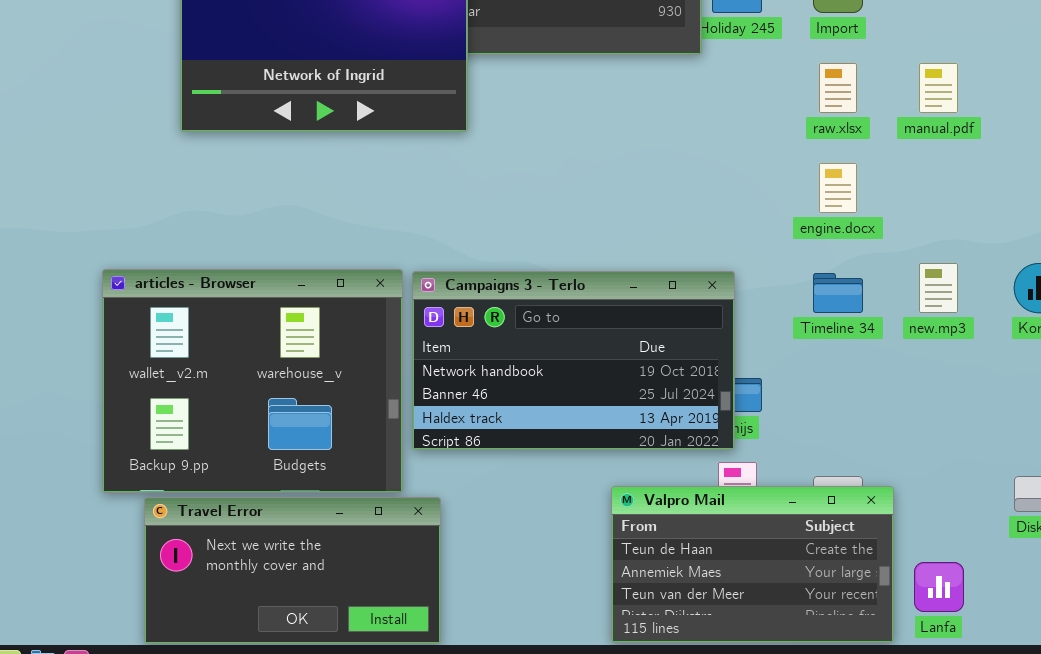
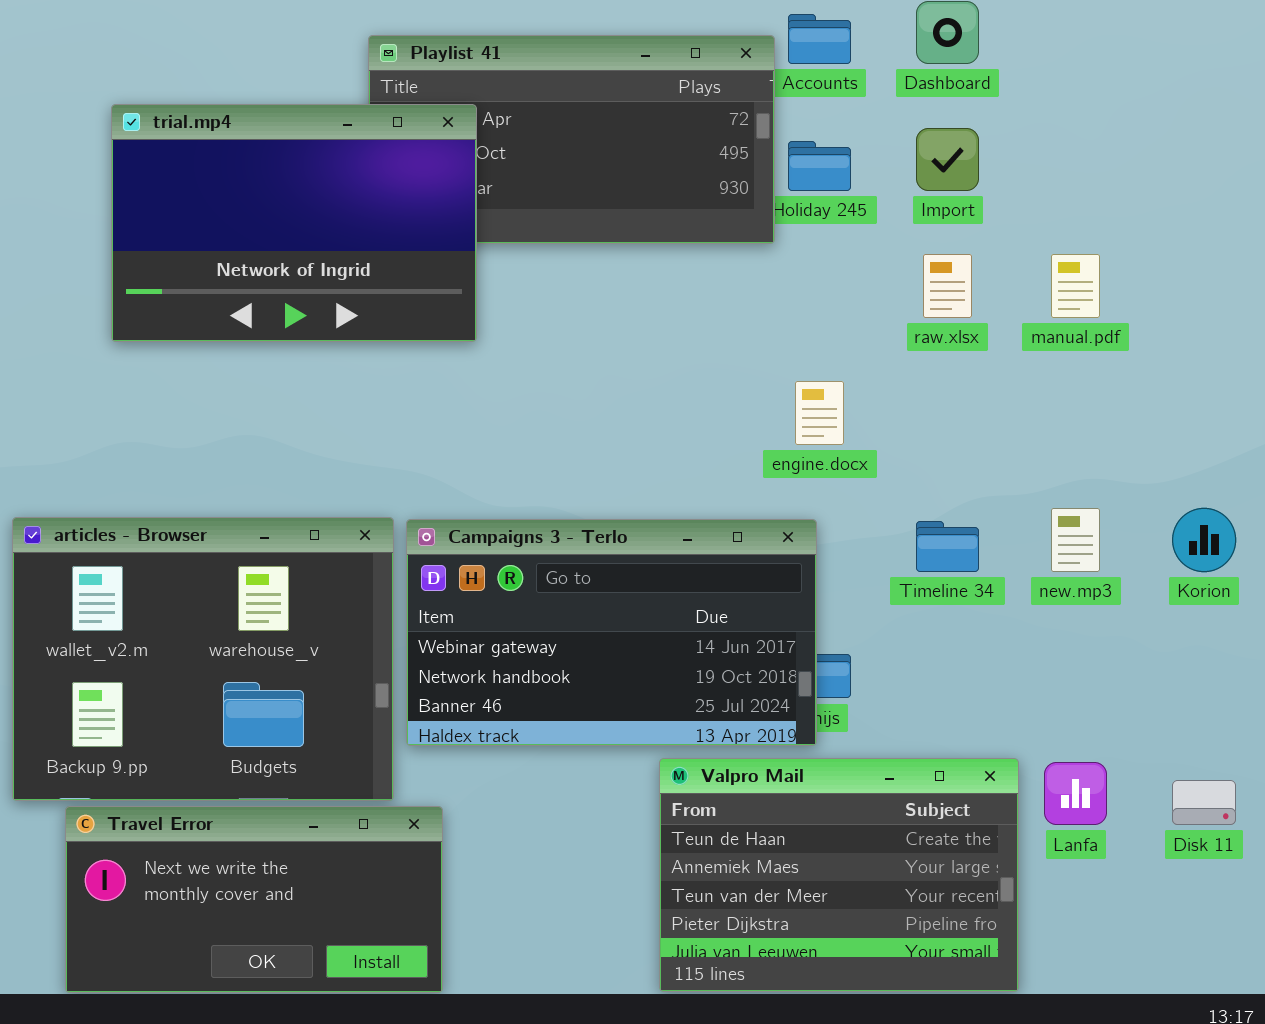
engine.docx: [819,163,857,213] -> [795,381,844,445], moved
Campaigns 3 - Terlo: [412,271,735,450] -> [406,519,817,746], scrolled up 1 row
Valpro Mail: [611,486,894,643] -> [659,758,1019,992], resized
Lanfa: [914,562,964,612] -> [1044,762,1107,825], moved

